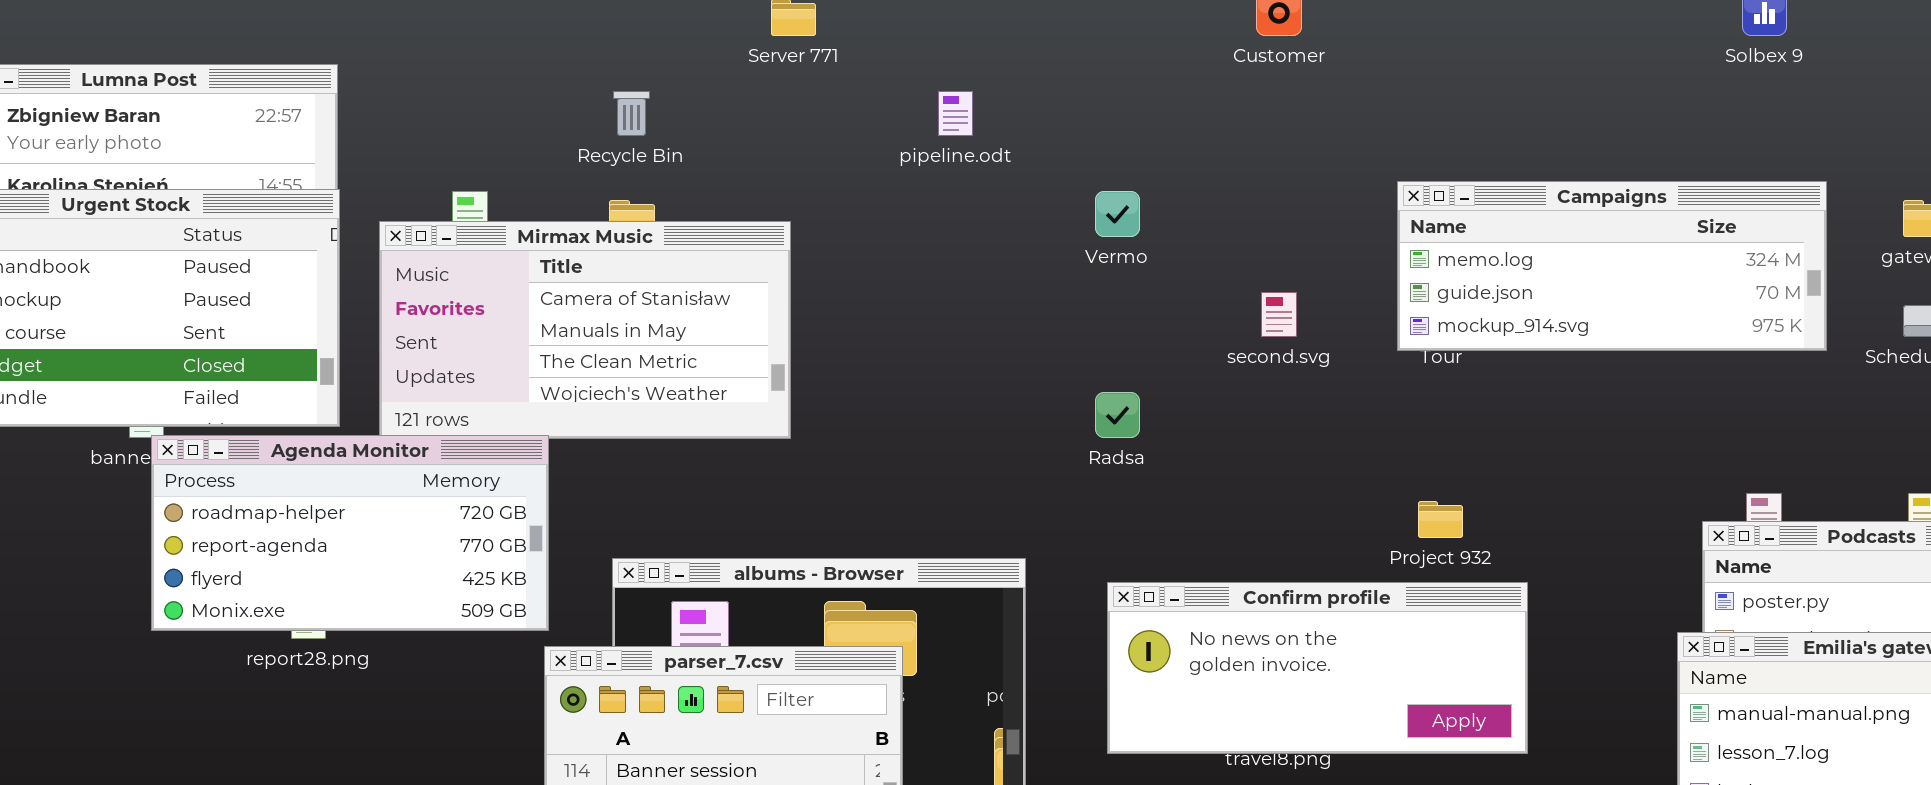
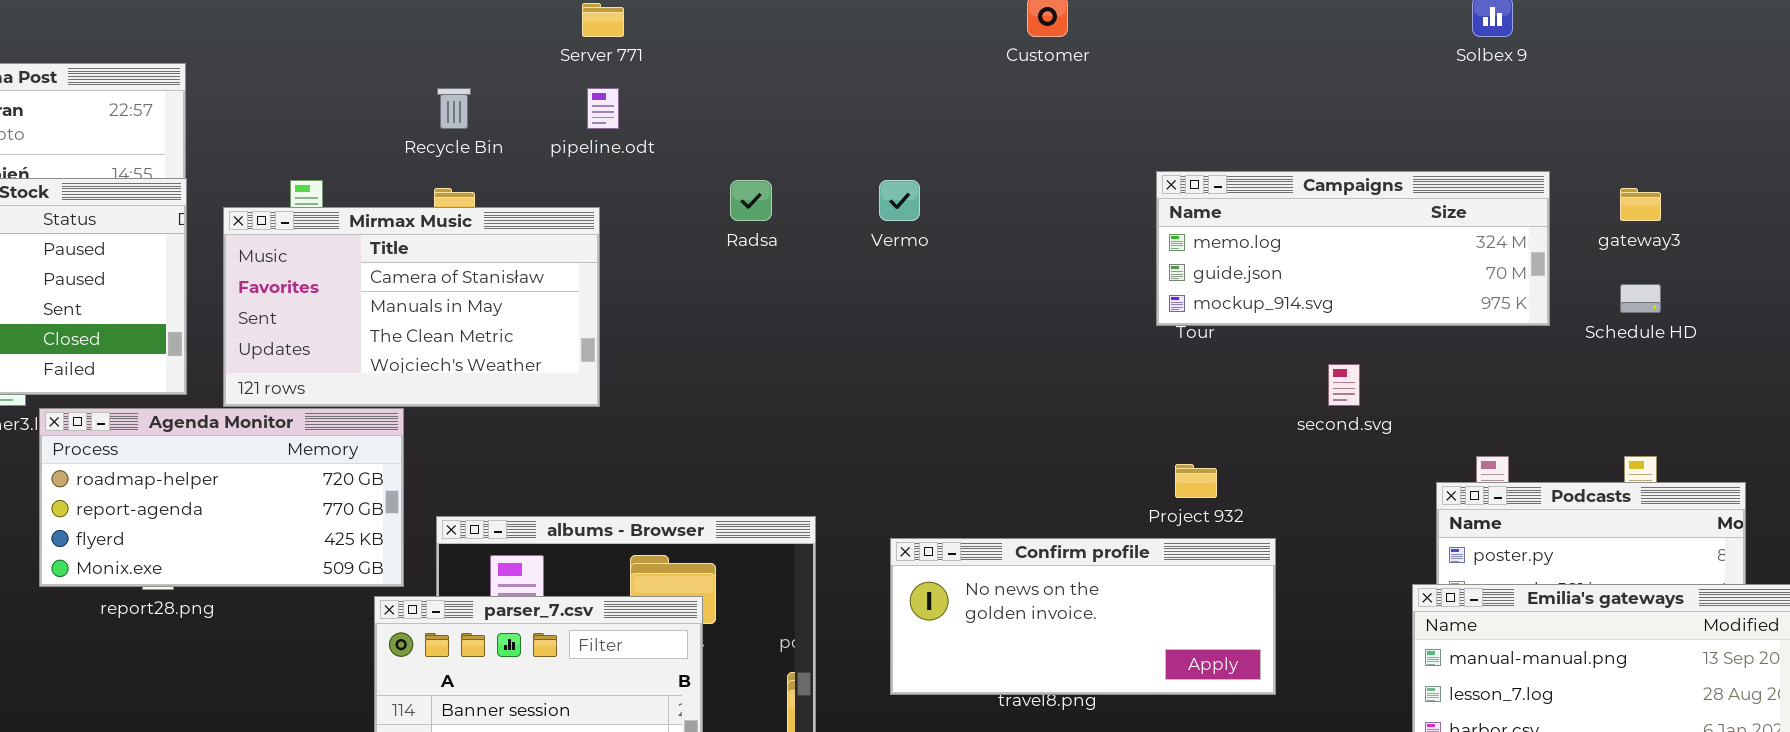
pipeline.odt: [938,91,973,136] -> [587,88,619,129], moved
second.svg: [1261,292,1297,337] -> [1328,364,1360,406], moved
Radsa: [1095,392,1140,438] -> [730,180,772,221], moved
Agenda Monitor: [151,435,549,631] -> [39,408,404,587], moved

